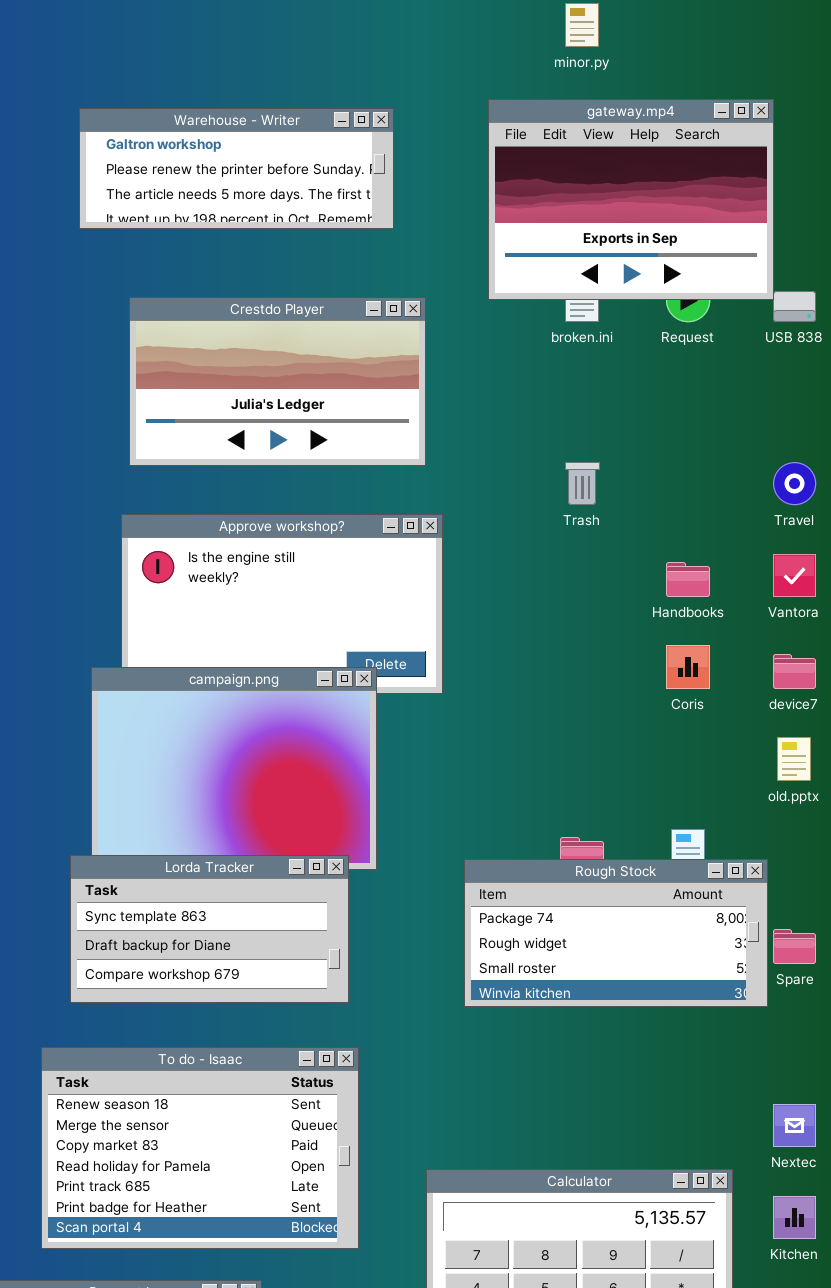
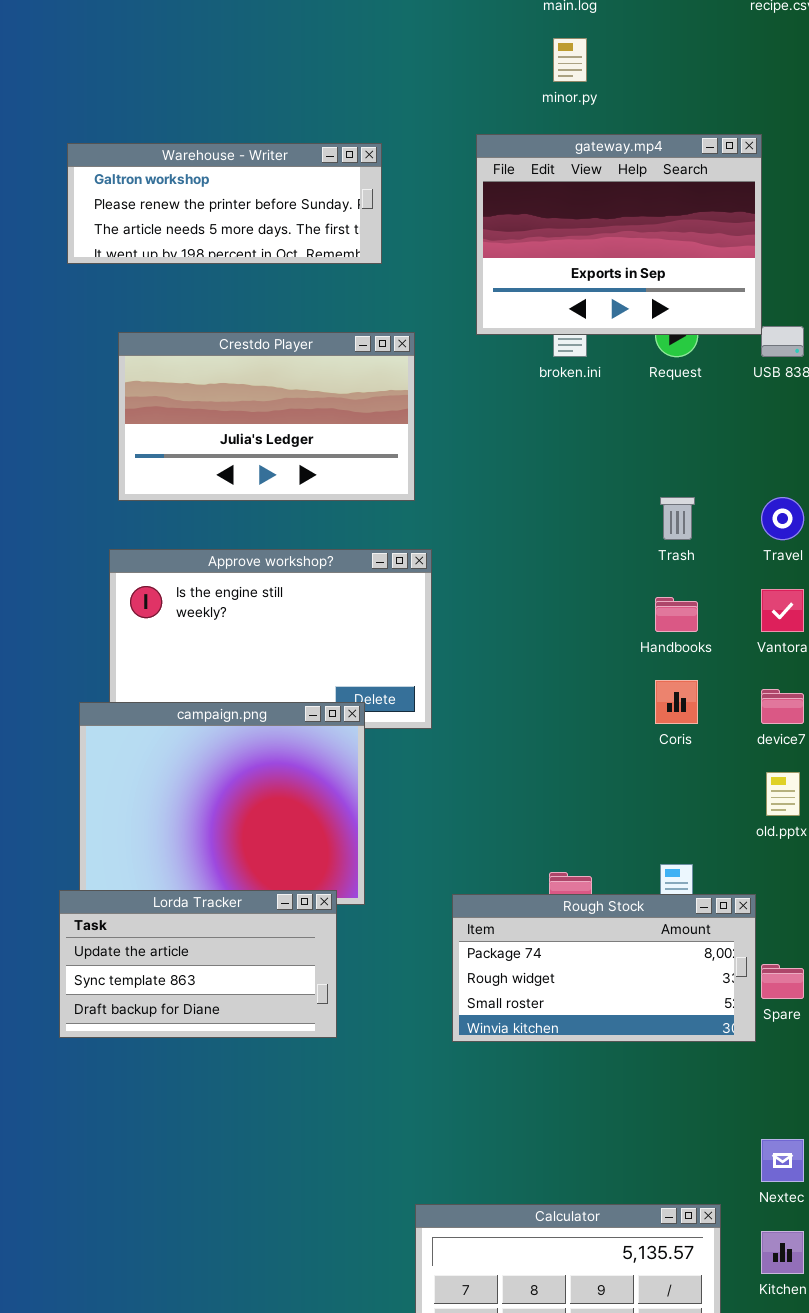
Trash: [565,462,600,505] -> [660,497,695,540], moved
Lorda Tracker: [70,855,349,1003] -> [59,890,337,1038], scrolled up 1 row
To do - Isaac: [41,1047,359,1249] -> none, closed

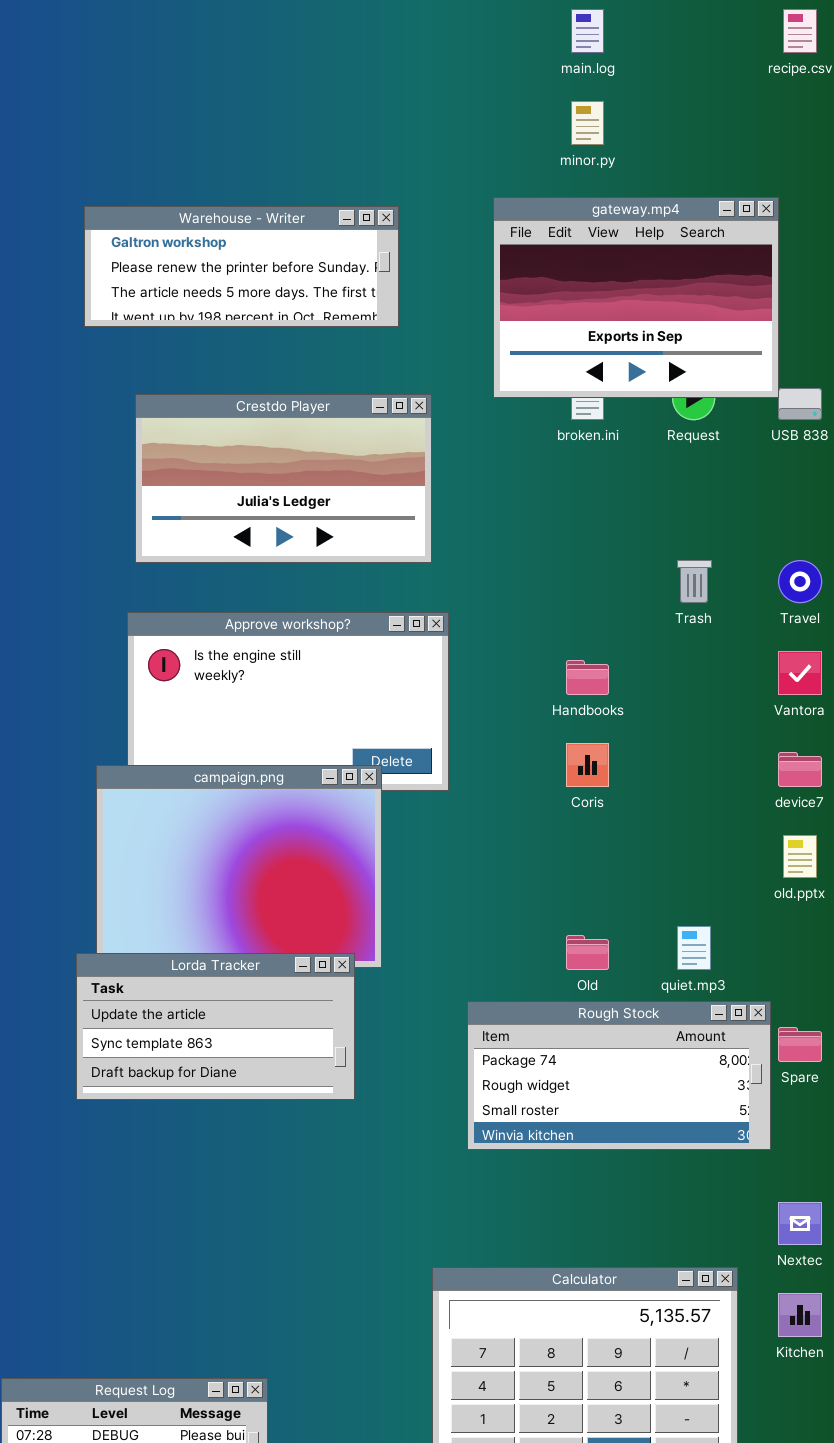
Handbooks: [655,597,698,632] -> [566,660,609,695], moved
Coris: [655,680,698,724] -> [566,743,609,787], moved
Rough Stock: [452,894,756,1042] -> [467,1001,771,1150], moved

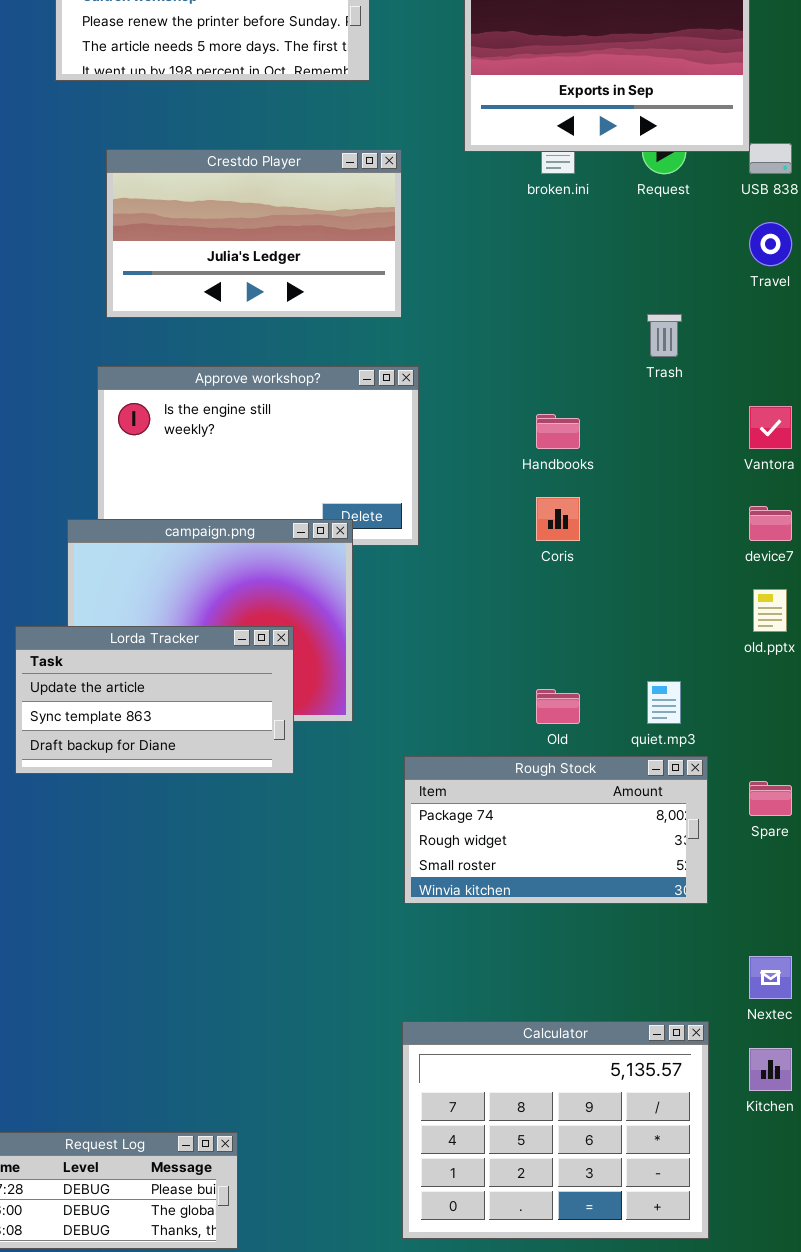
Travel: [778,560,822,603] -> [749,222,792,266], moved
Lorda Tracker: [76,953,355,1100] -> [15,626,294,774], moved
Rough Stock: [467,1001,771,1150] -> [404,756,708,904], moved

